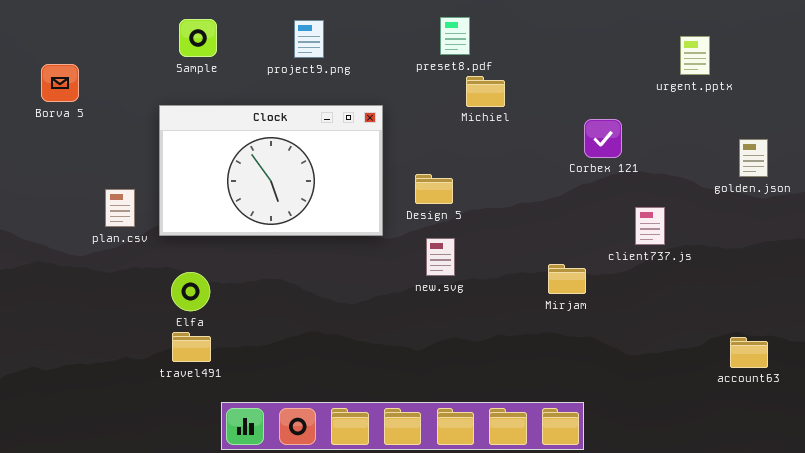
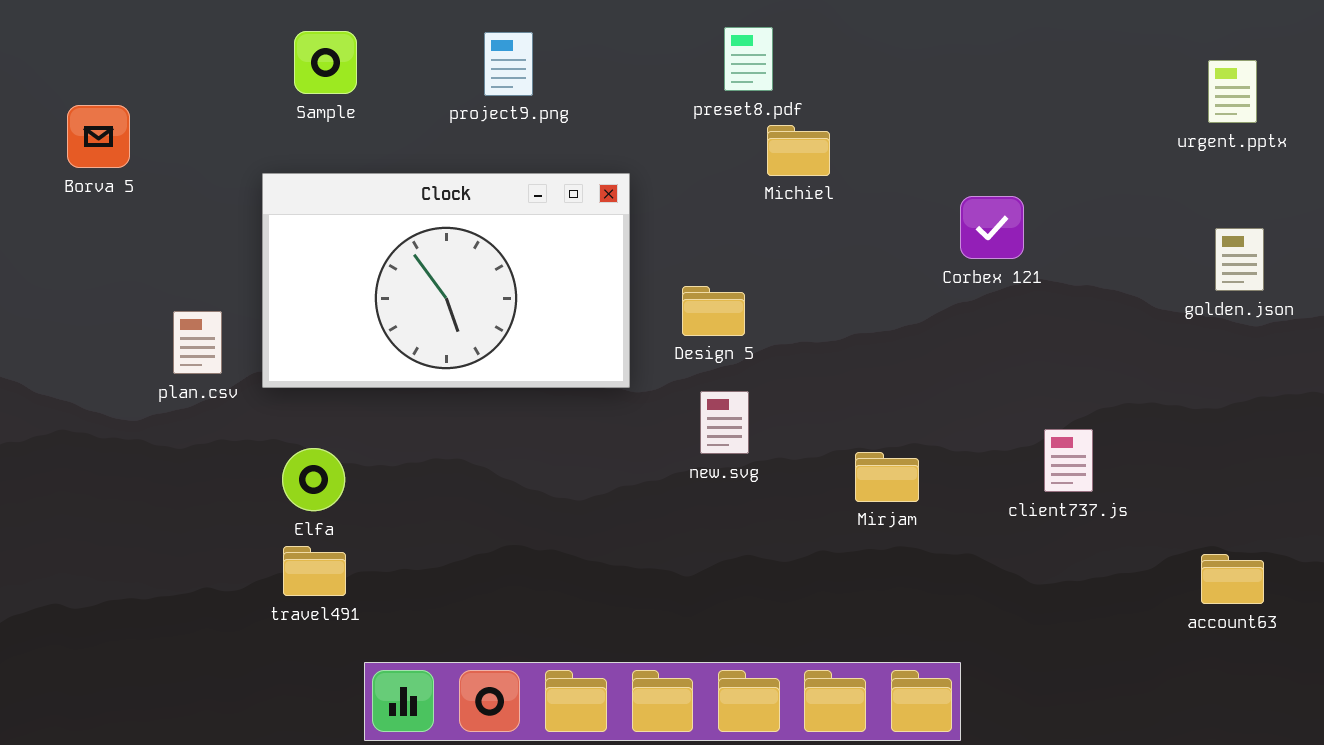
urgent.pptx: [680,36,710,75] -> [1208,60,1257,123], moved
client737.js: [635,207,665,245] -> [1044,429,1093,492], moved
Mirjam: [548,264,586,294] -> [855,452,919,502], moved

